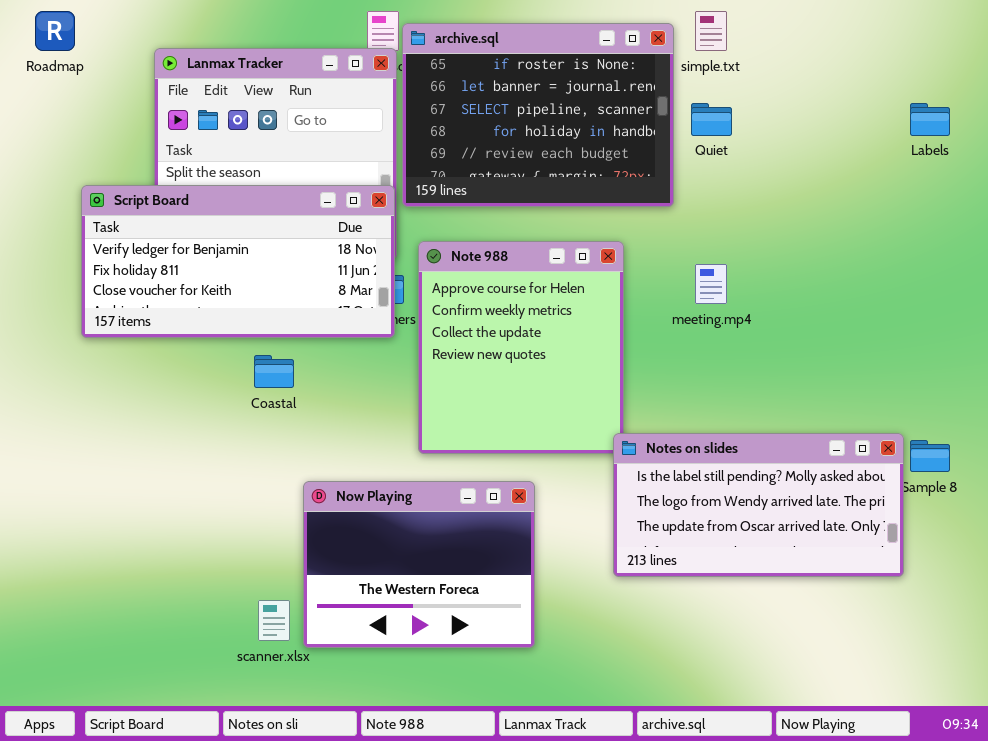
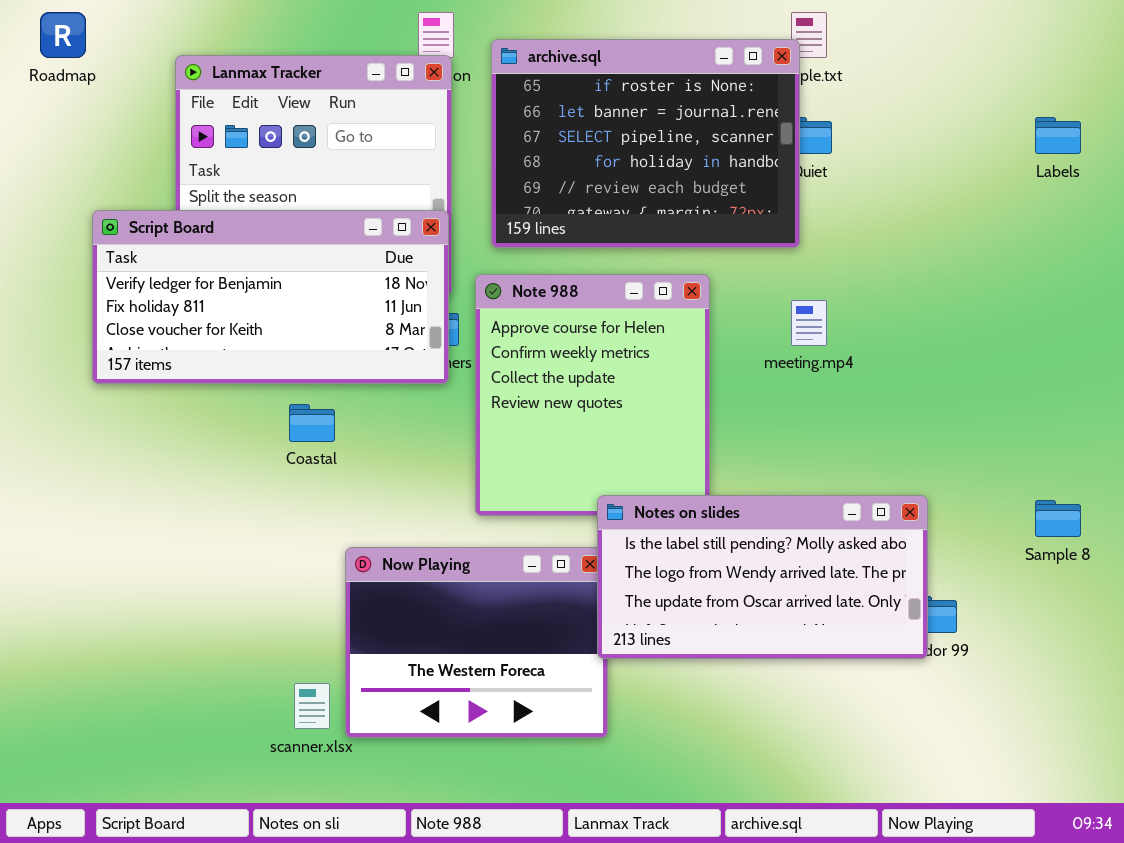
archive.sql: [402,23,674,207] -> [491,39,800,248], moved
Notes on slides: [613,433,904,577] -> [597,495,928,659], moved

